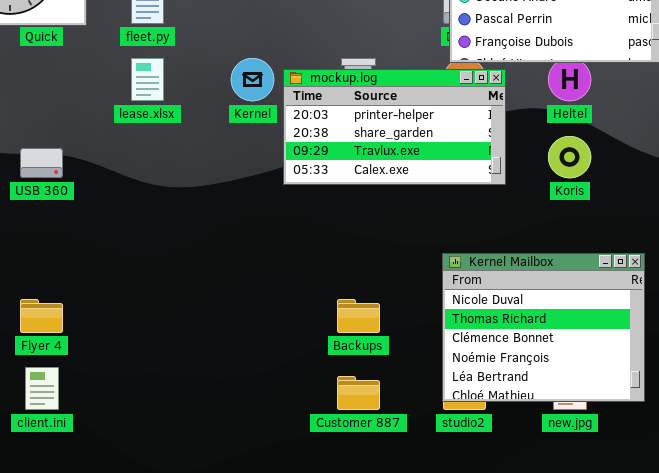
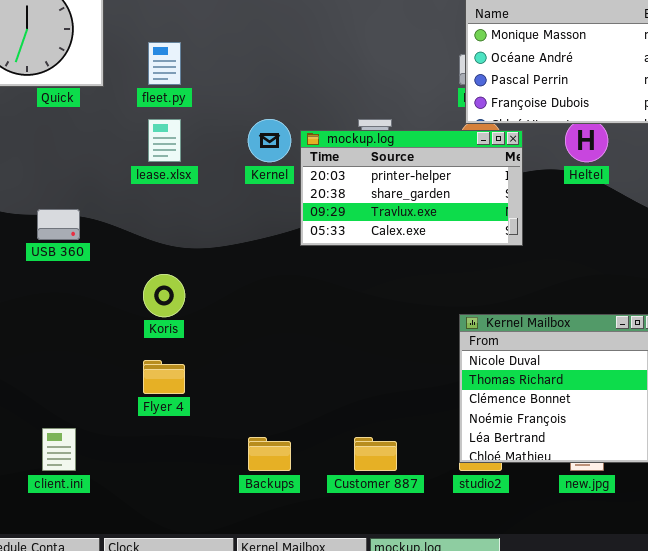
Koris: [548,136,591,178] -> [143,274,185,317], moved
Flyer 4: [20,299,63,333] -> [143,360,185,394], moved
Backups: [337,299,380,333] -> [248,437,291,471], moved

